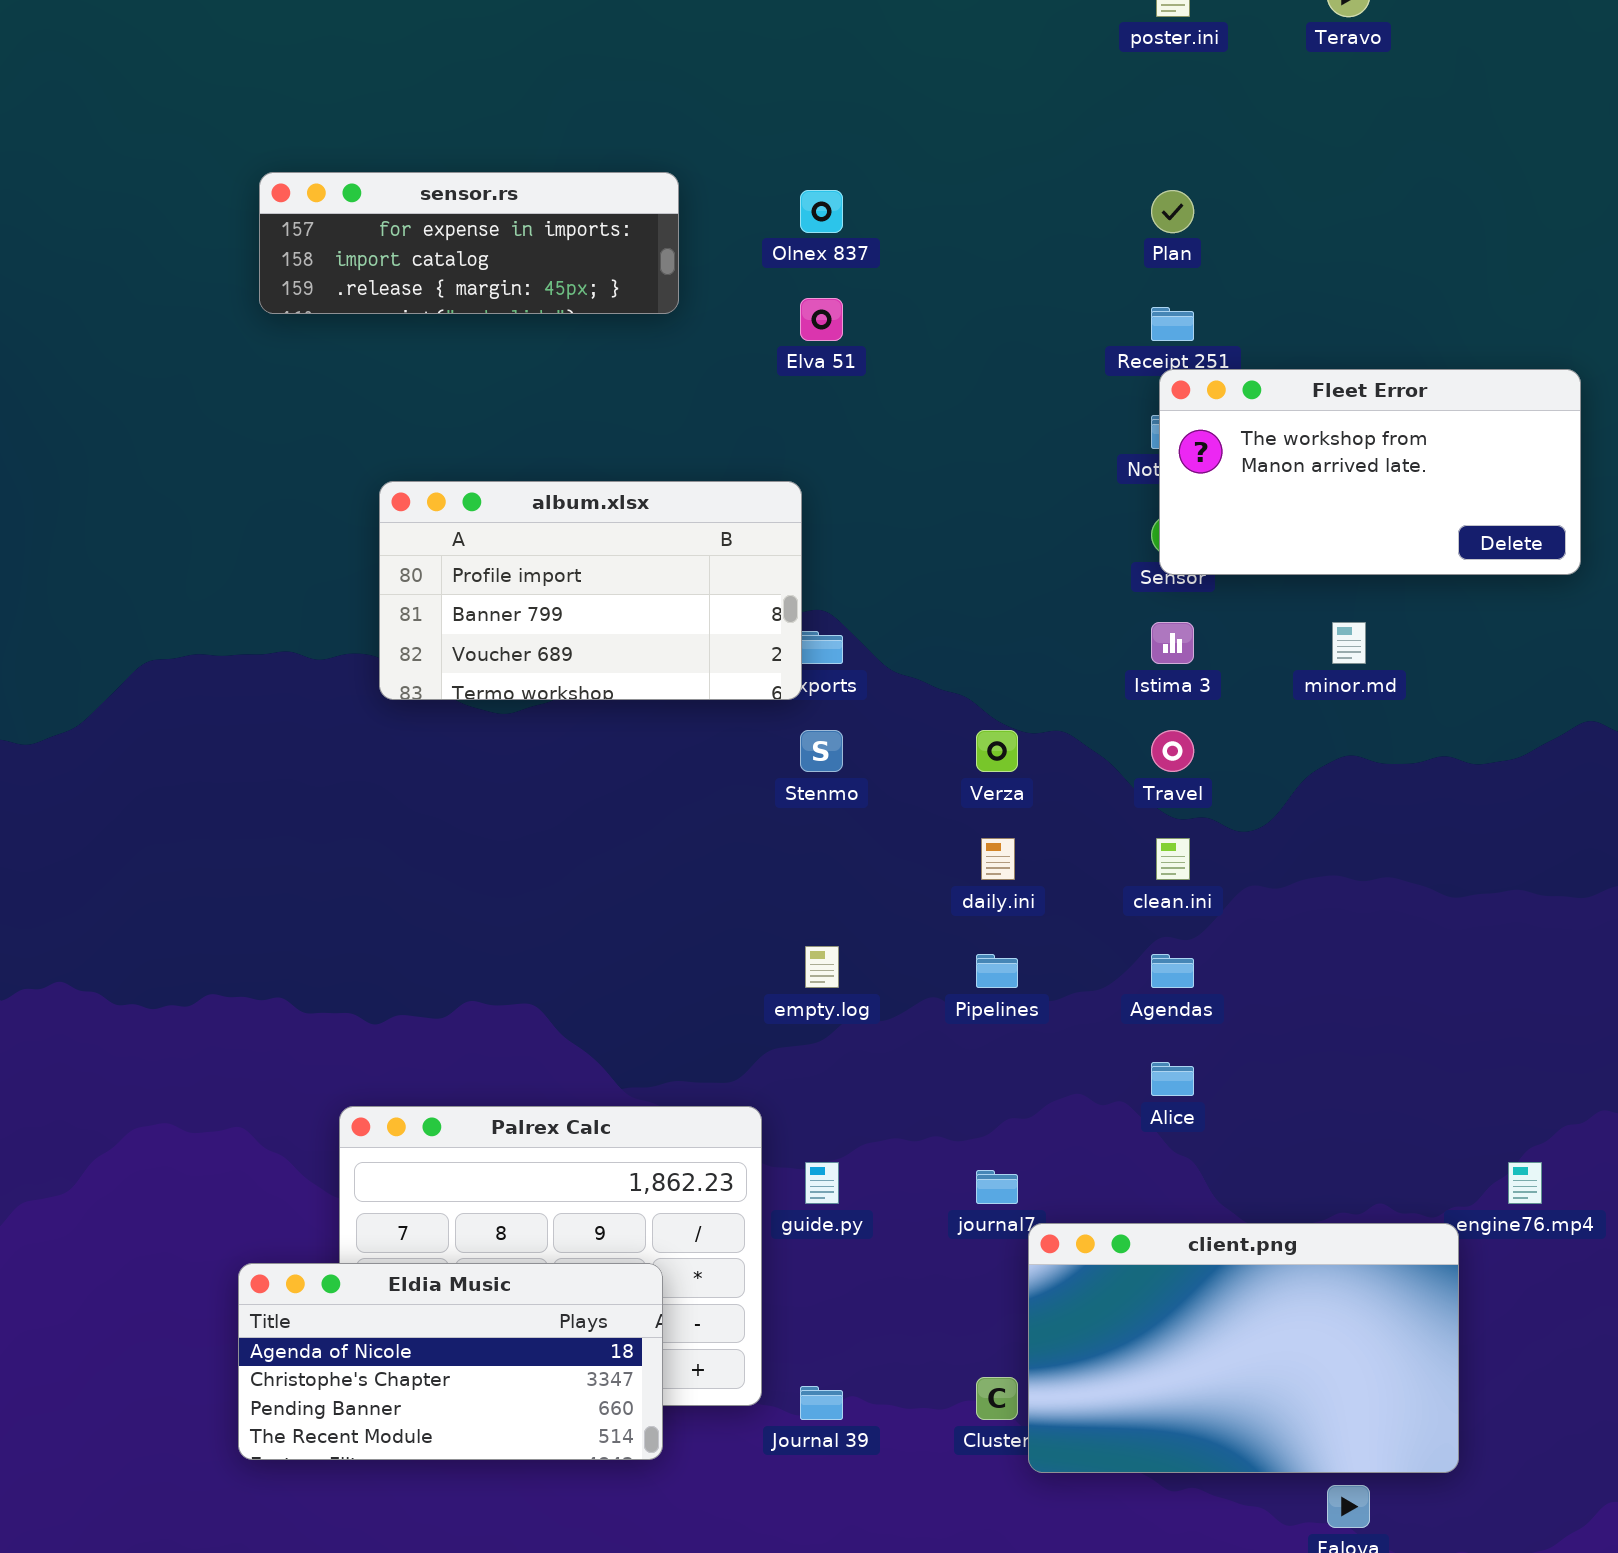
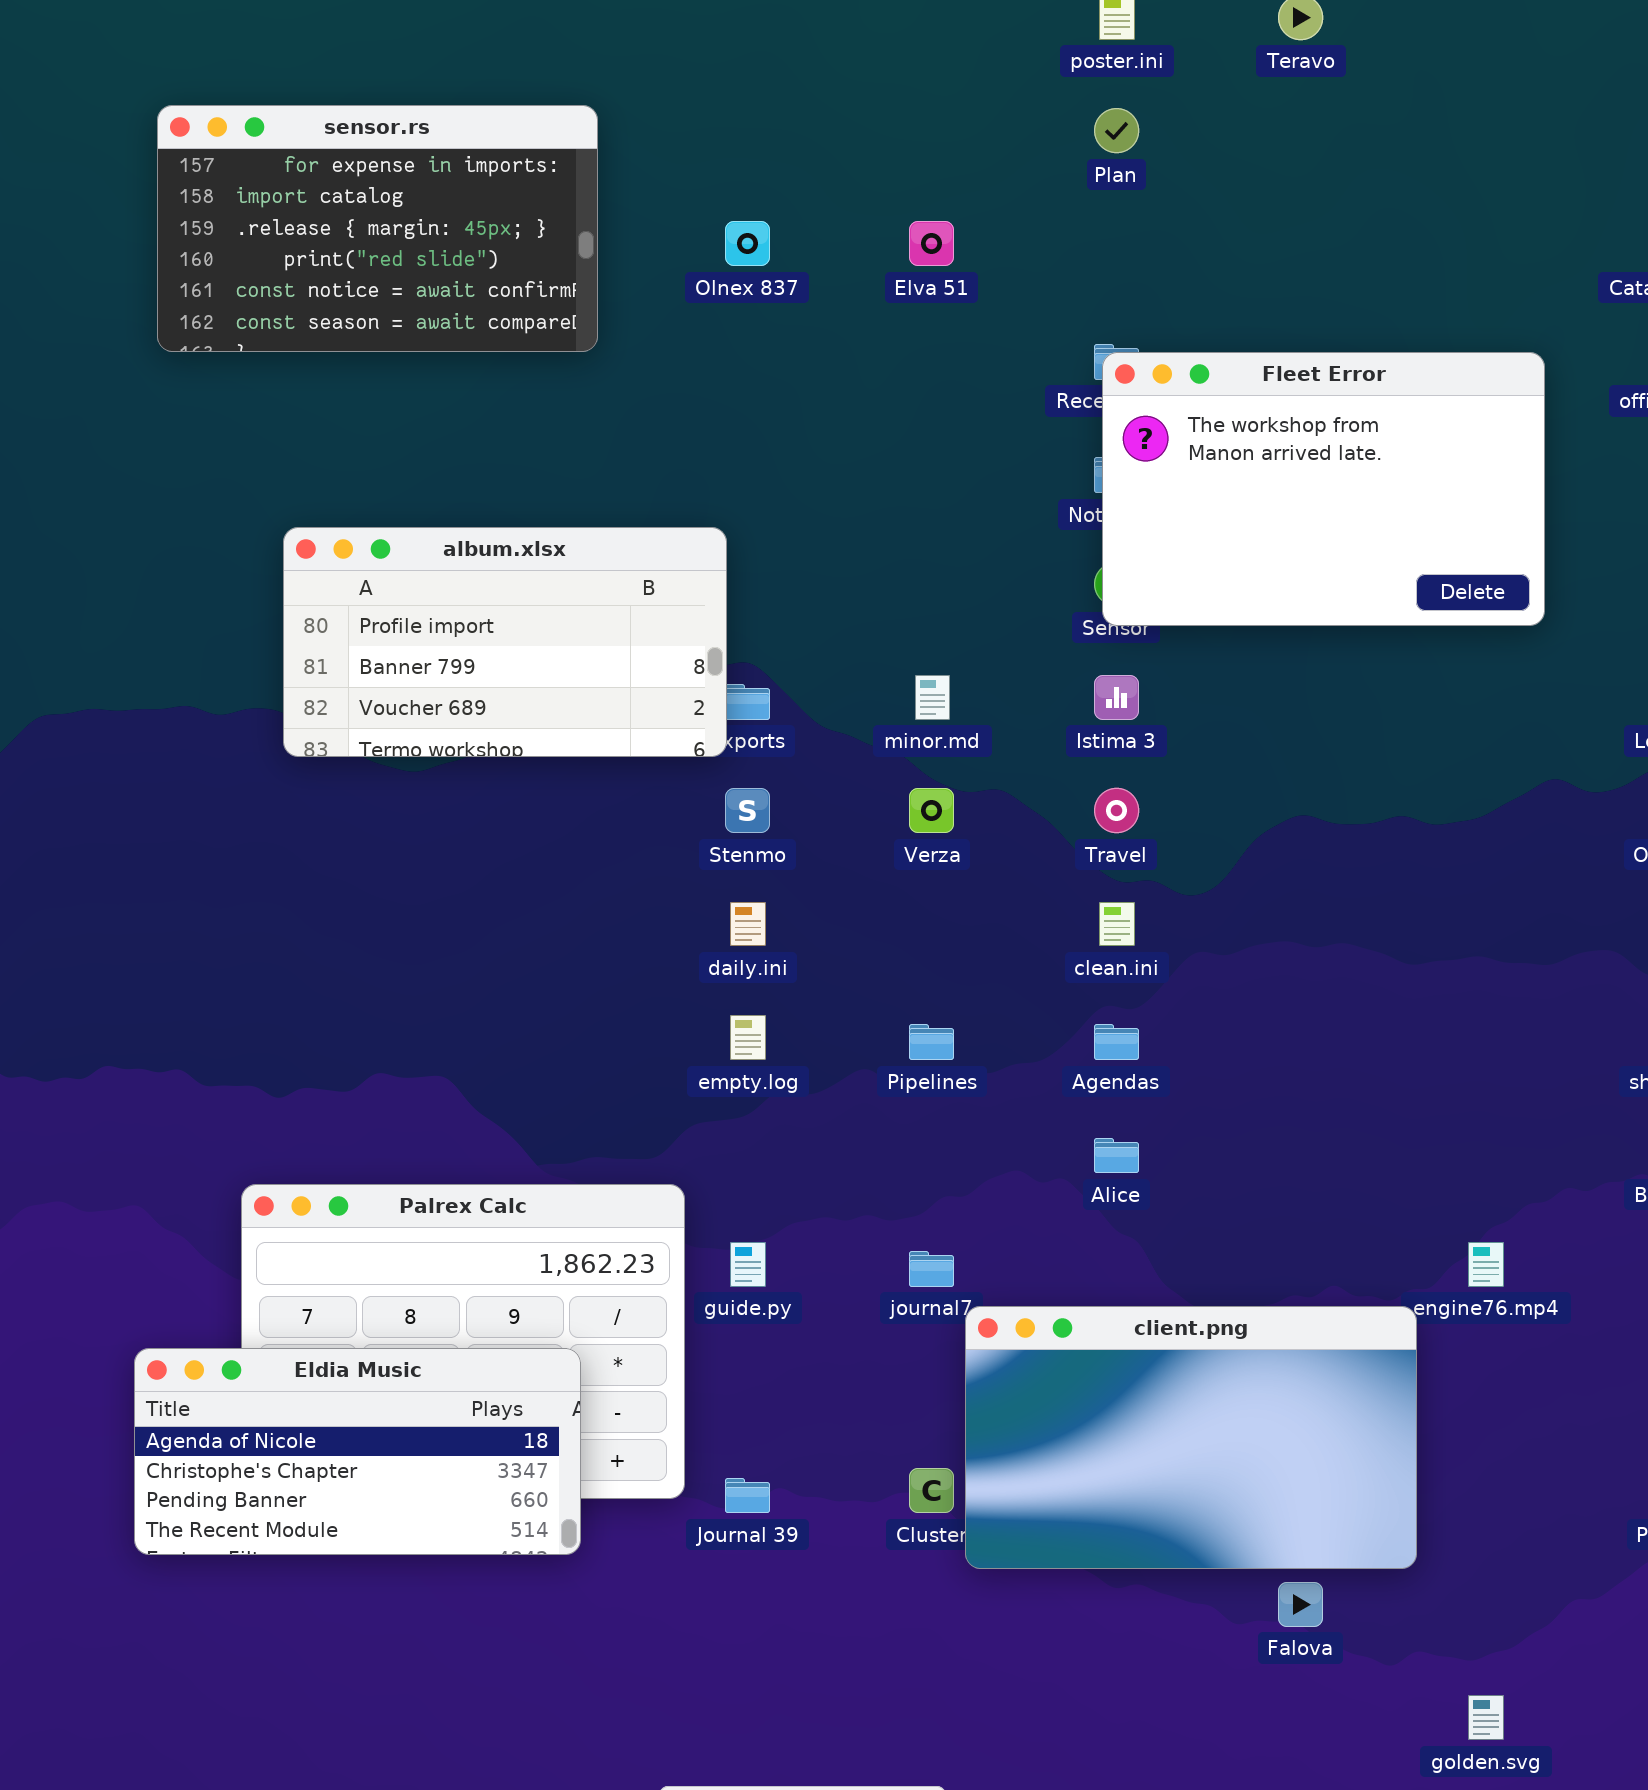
sensor.rs: [259,172,679,314] -> [157,105,598,352], resized
Plan: [1151,190,1194,233] -> [1094,108,1139,153], moved
Elva 51: [800,298,843,341] -> [909,221,954,266], moved
Fleet Error: [1159,369,1581,575] -> [1102,352,1545,626], resized
minor.md: [1332,622,1366,664] -> [915,675,950,720], moved
daily.ini: [981,838,1015,880] -> [730,902,766,946], moved

